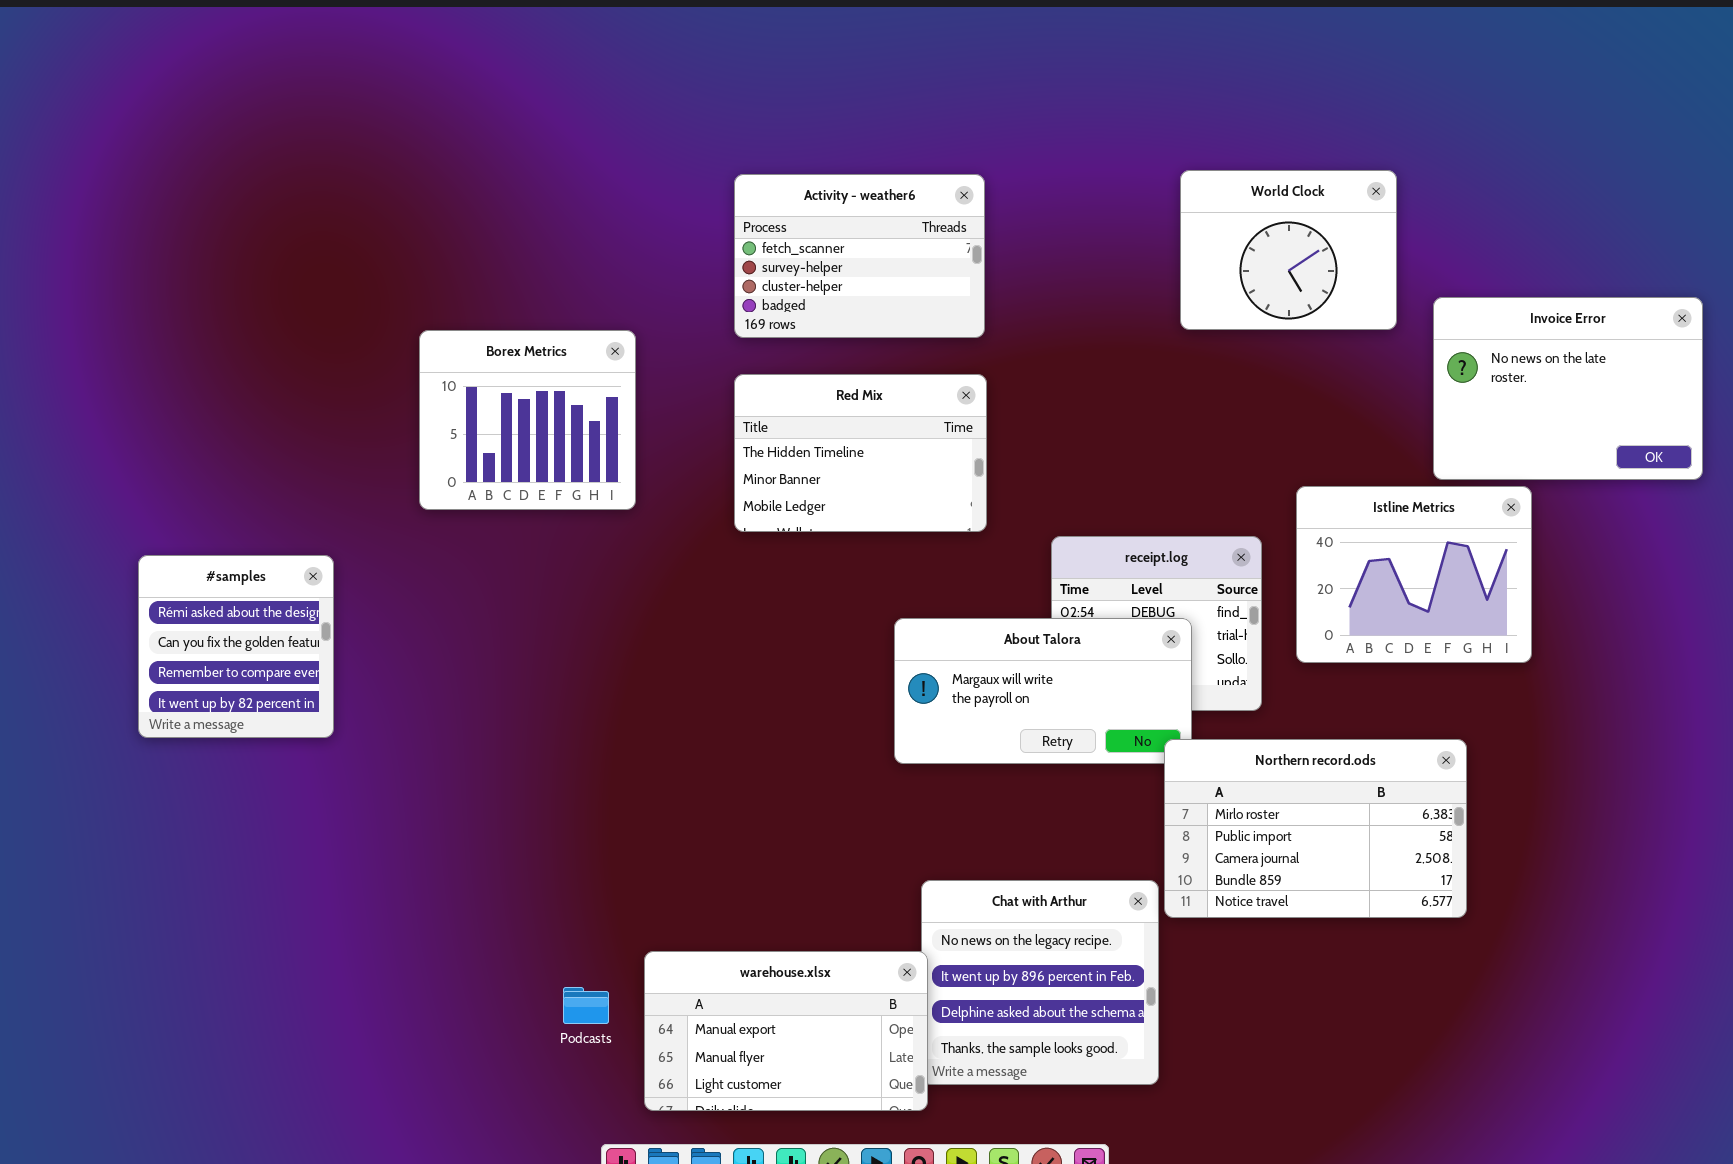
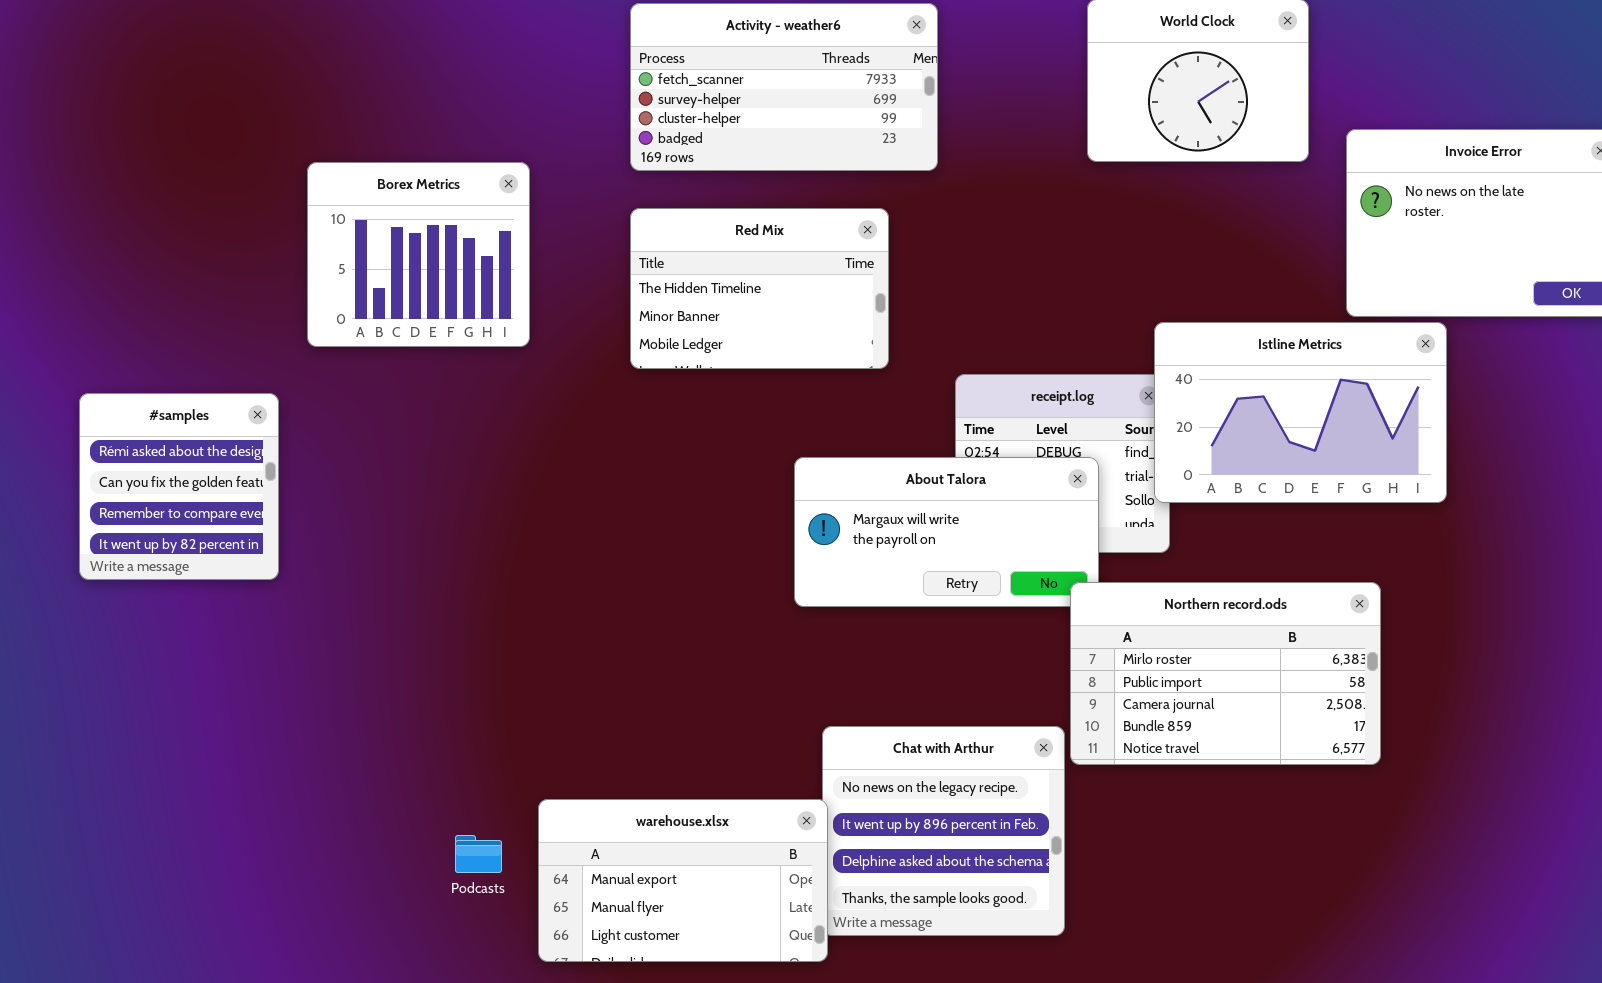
Activity - weather6: [734,174,985,338] -> [630,3,938,171], resized
Istline Metrics: [1296,486,1532,663] -> [1154,322,1447,503], resized
#samples: [138,555,334,738] -> [79,393,279,580], moved

